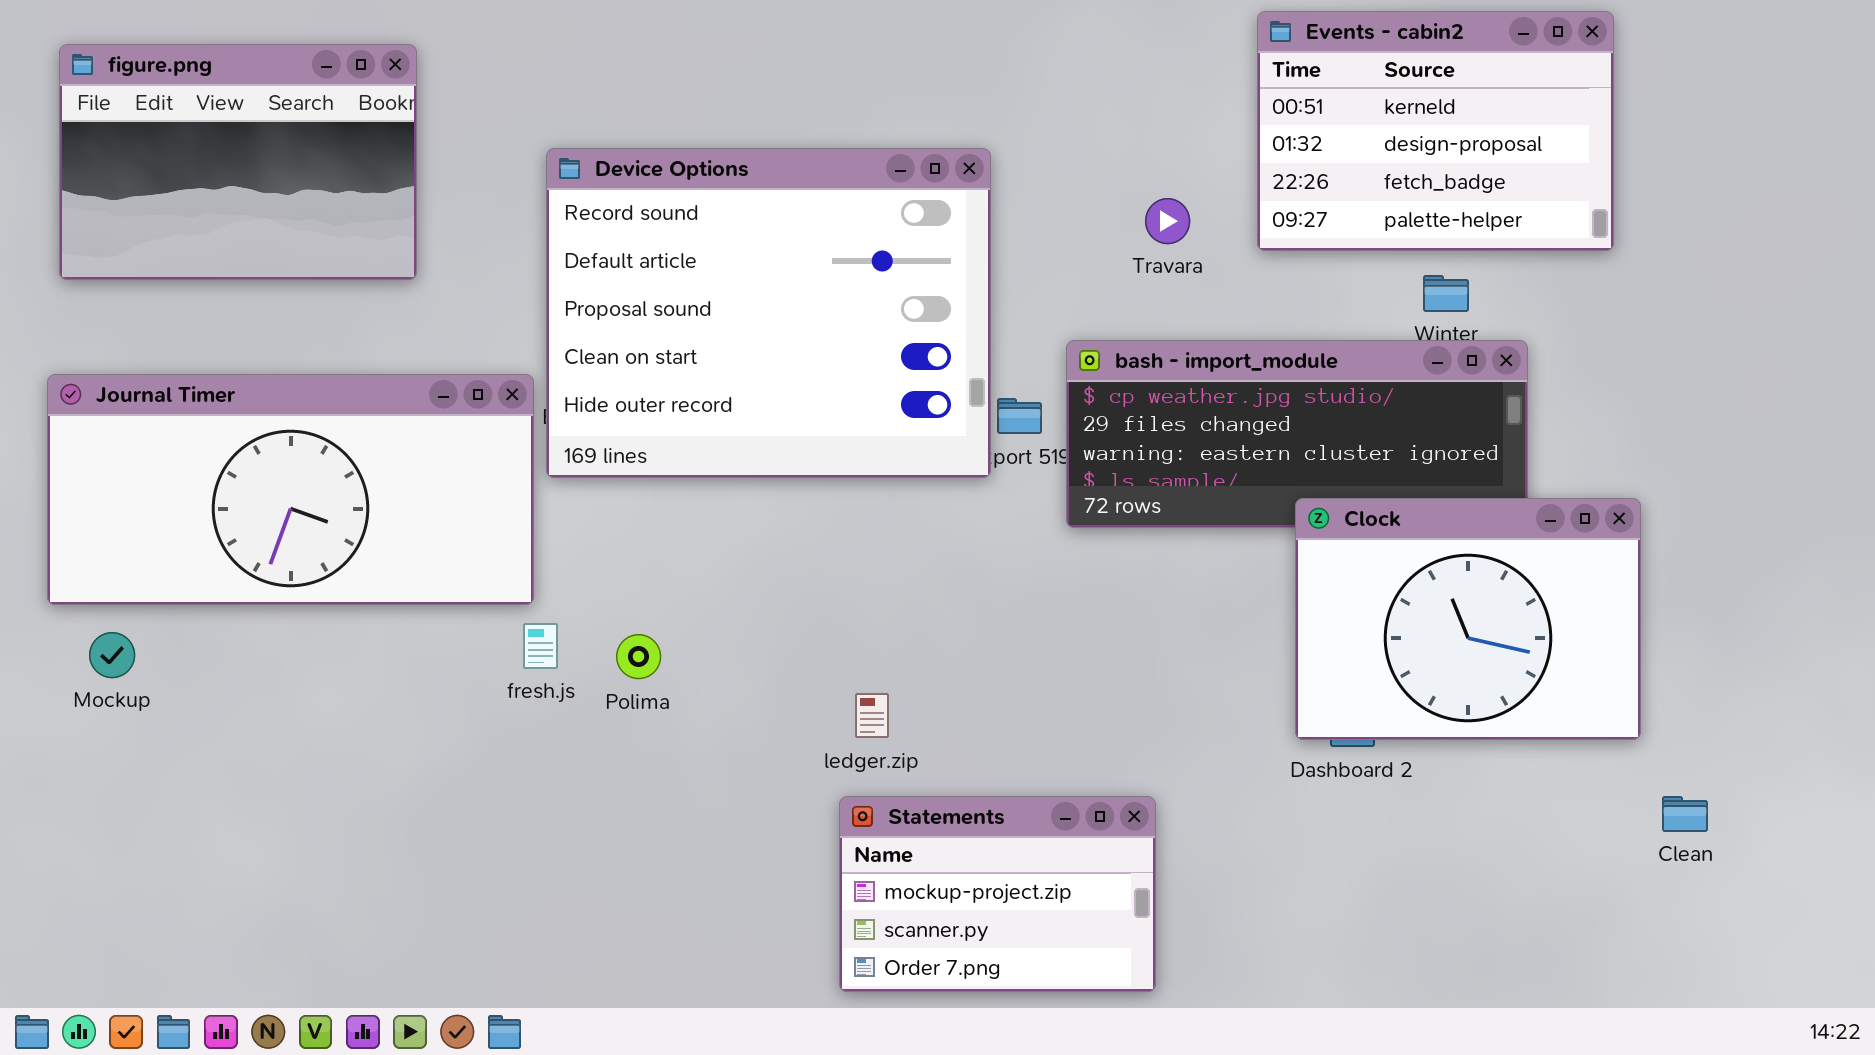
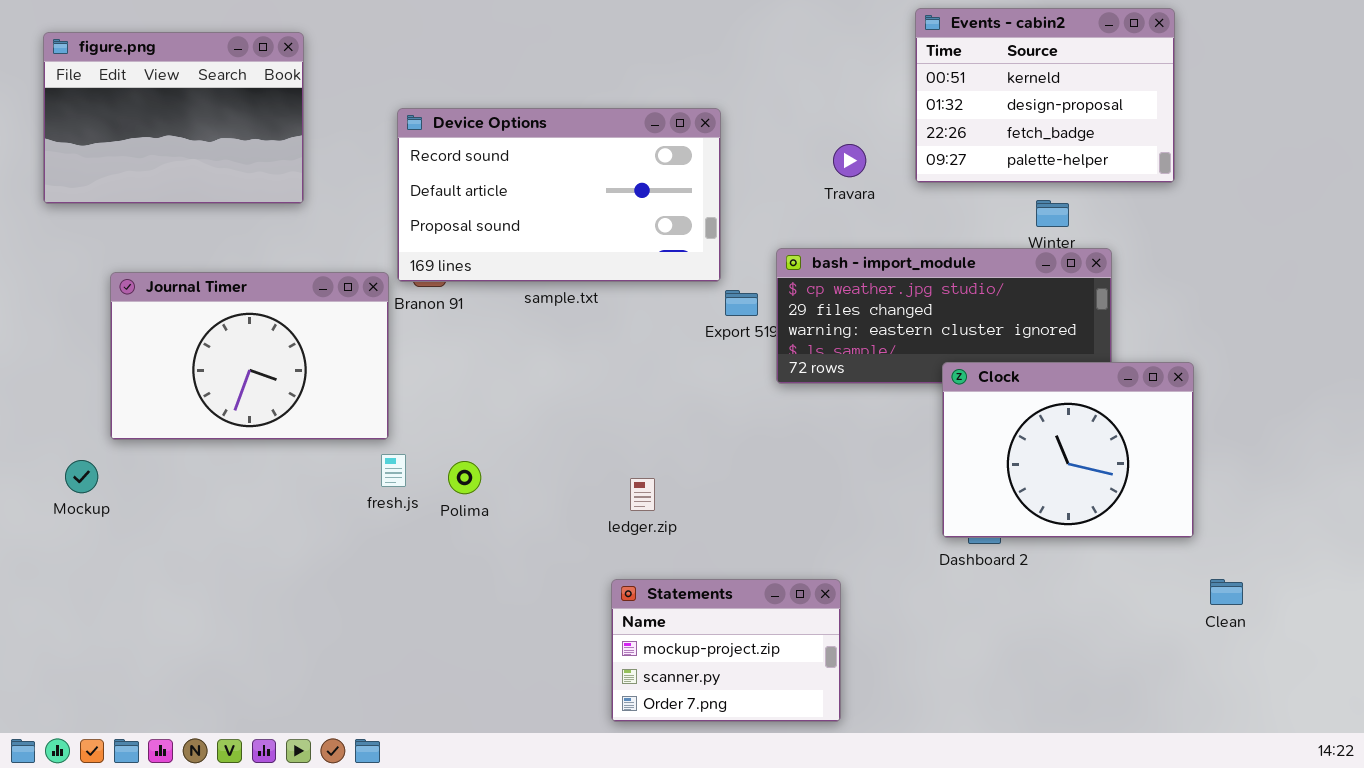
Device Options: [546,148,991,478] -> [397,108,721,282], resized
Journal Timer: [47,374,534,605] -> [110,272,389,440], resized
ledger.zip: [855,693,889,738] -> [630,478,655,511], moved

